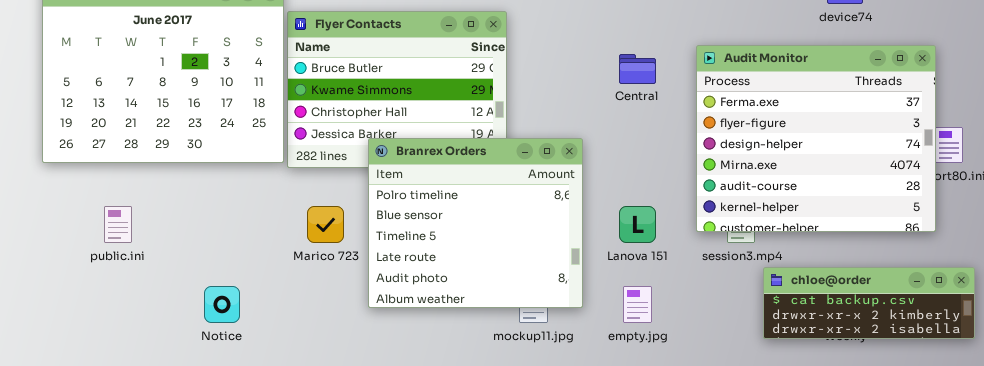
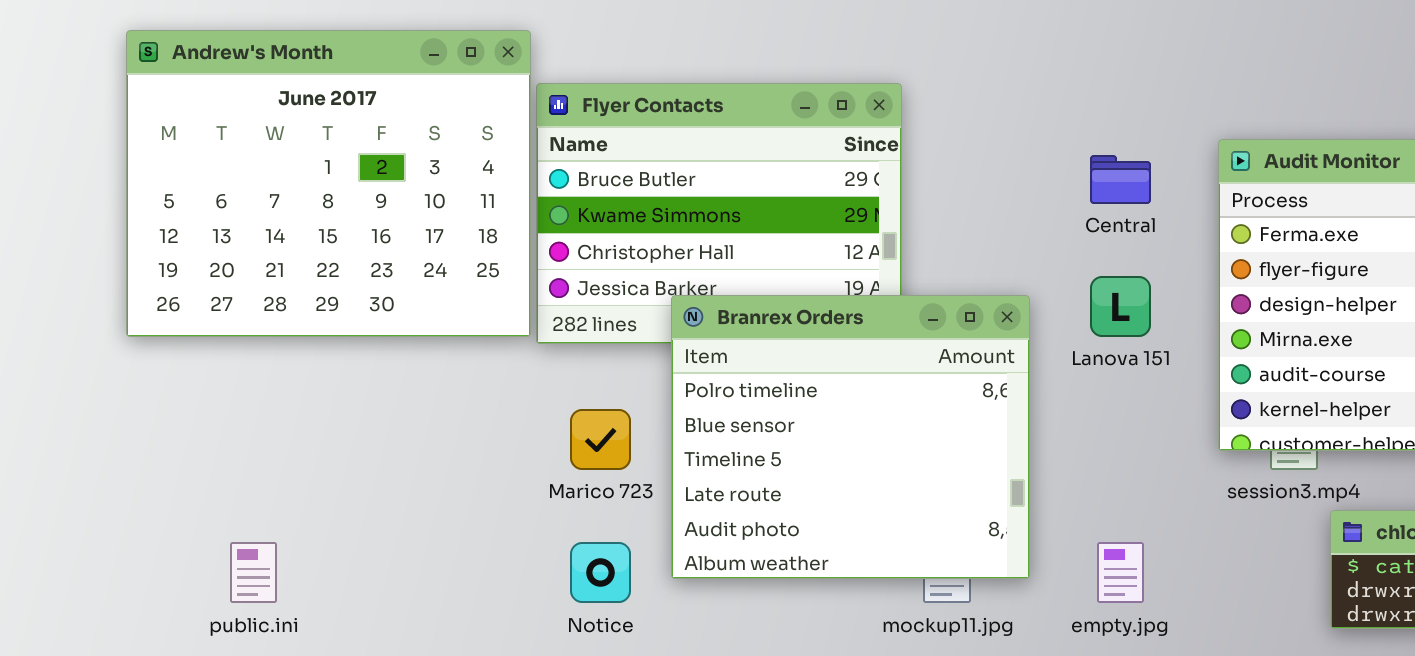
public.ini: [104,206,132,243] -> [230,542,277,603], moved
Lanova 151: [619,206,656,243] -> [1090,276,1151,337], moved
Notice: [204,286,240,323] -> [570,542,631,603], moved

